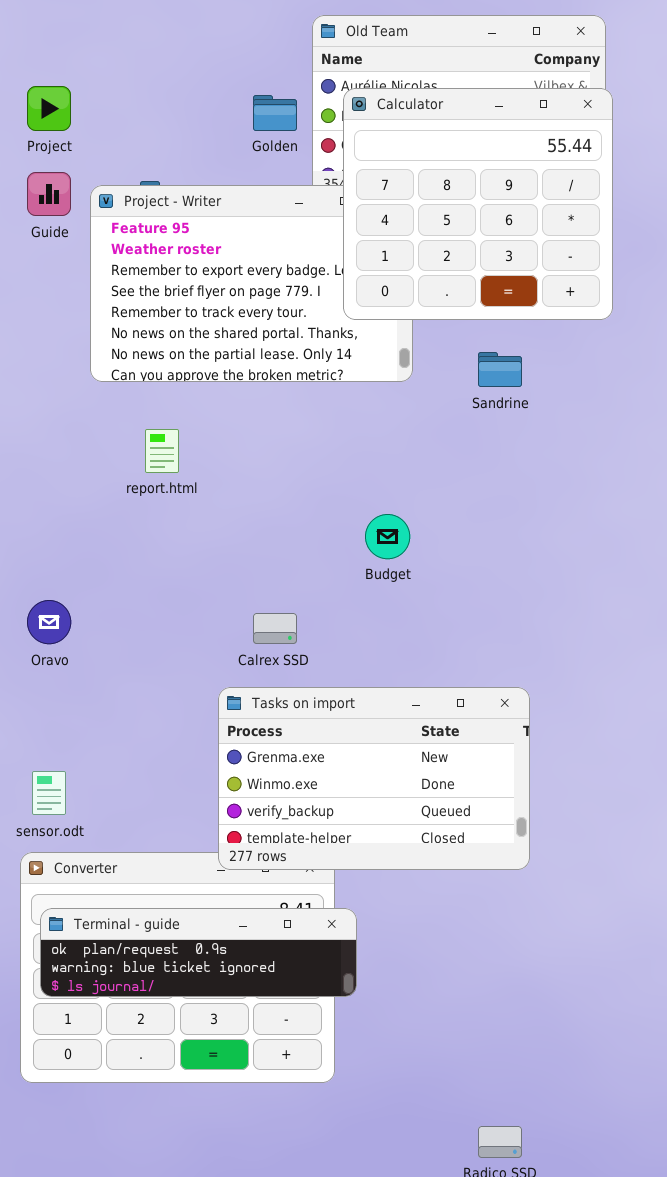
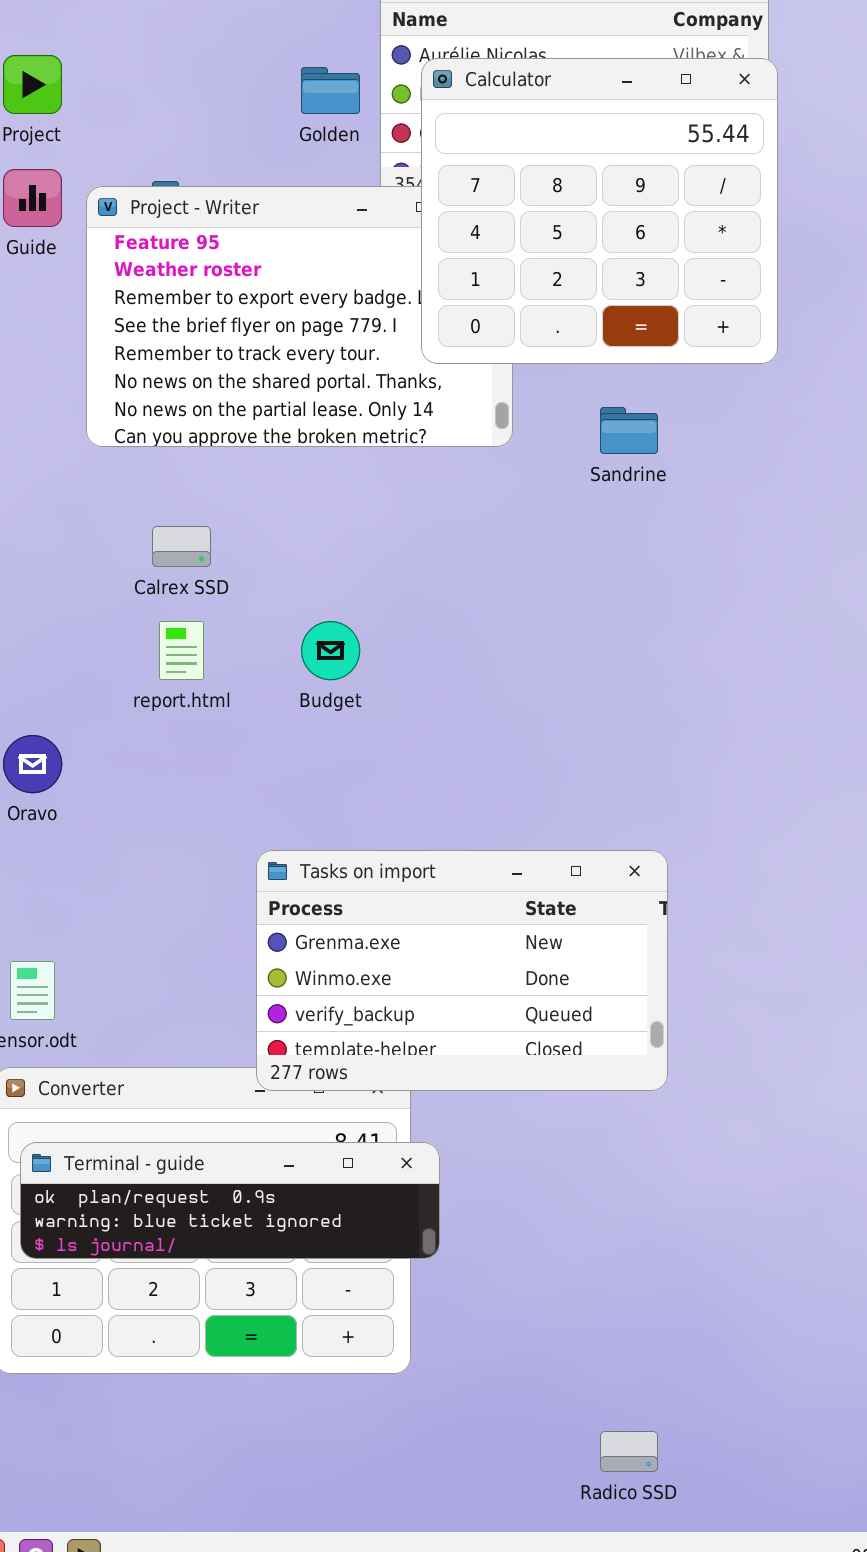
report.html: [145,429,179,473] -> [159,621,204,680], moved
Budget: [365,514,410,559] -> [301,621,360,680], moved
Calrex SSD: [253,613,297,644] -> [152,526,211,567], moved

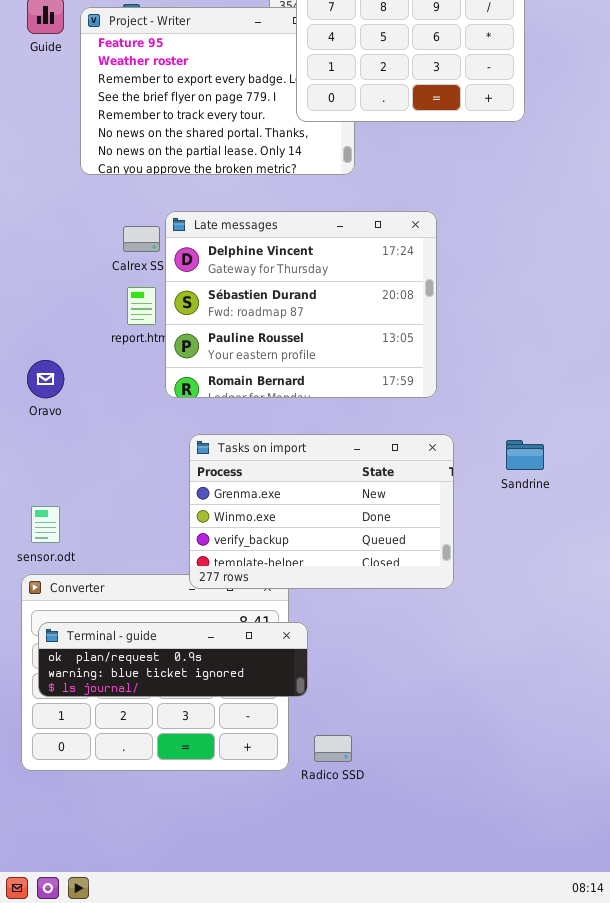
Sandrine: [600,407,658,454] -> [506,440,544,470], moved
Late messages: none -> [165,211,437,398], opened
Radico SSD: [600,1431,658,1472] -> [314,735,352,762], moved

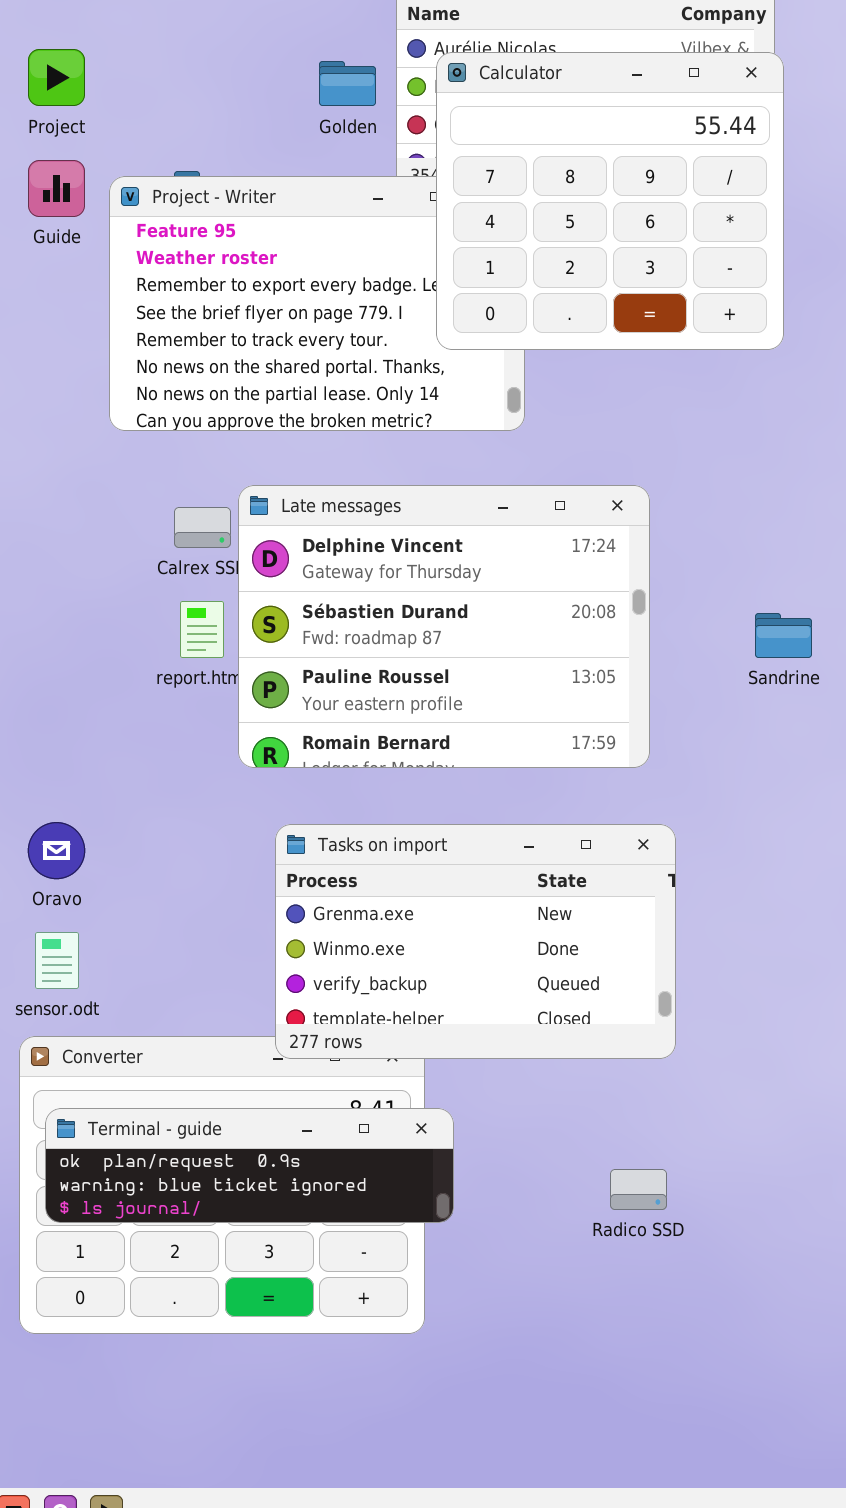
Oravo: [27,360,64,398] -> [28,822,85,879], moved
Sandrine: [506,440,544,470] -> [755,613,812,658], moved
Radico SSD: [314,735,352,762] -> [610,1169,667,1210], moved

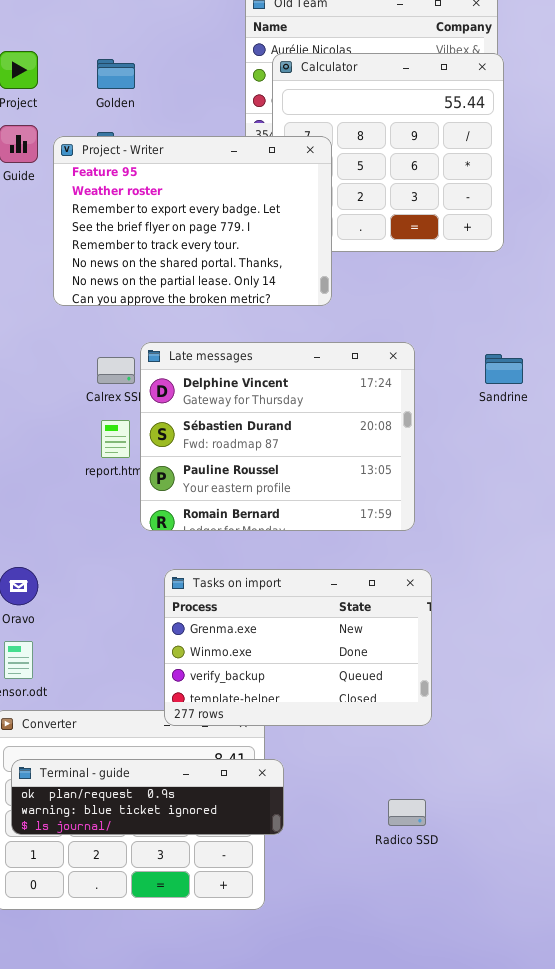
Golden: [319,61,376,106] -> [97,59,135,89], moved
Project - Writer: [109,176,525,431] -> [53,136,332,306], raised
Sandrine: [755,613,812,658] -> [485,354,523,384], moved

